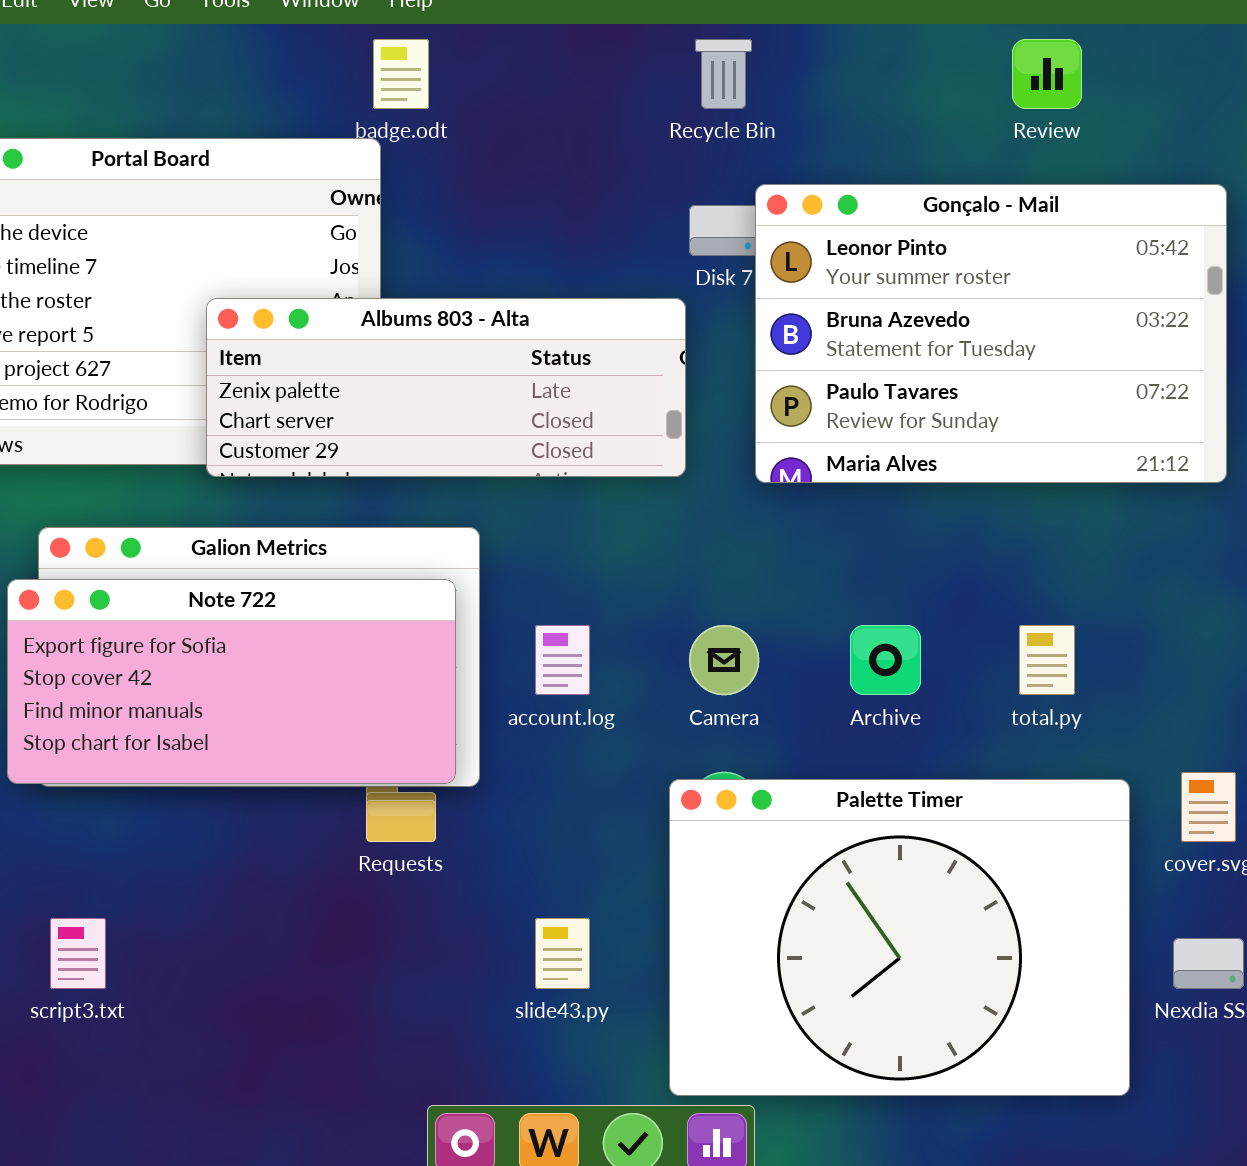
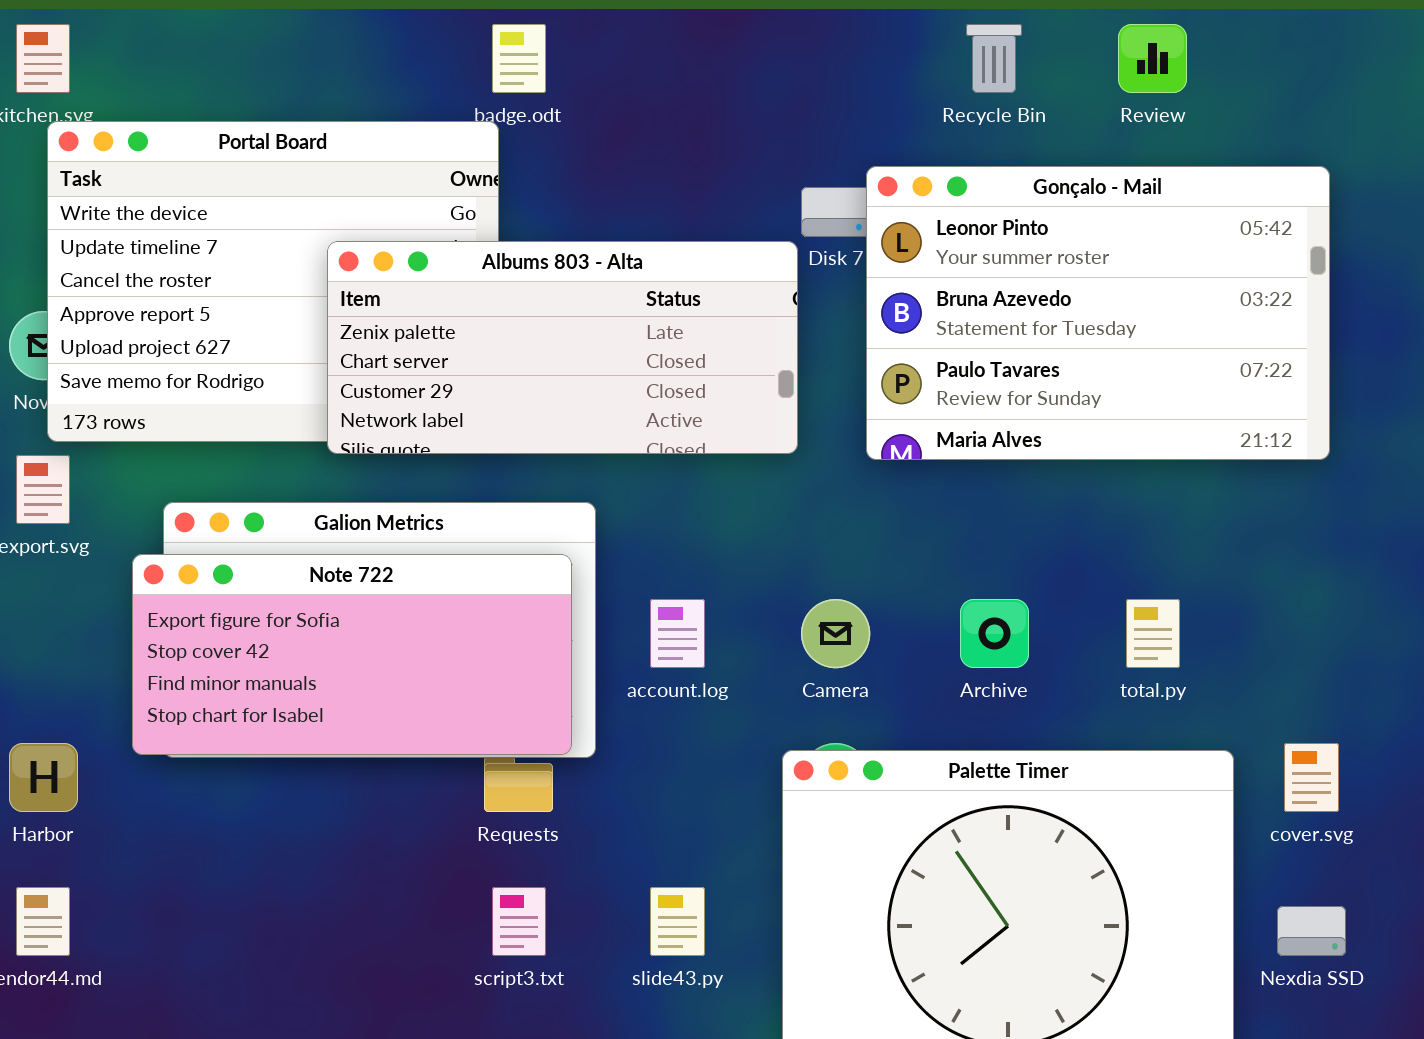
Recycle Bin: [695,39,752,109] -> [966,24,1022,93], moved
Albums 803 - Alta: [206,298,686,477] -> [327,241,798,454], resized
script3.txt: [50,918,106,989] -> [492,887,546,956], moved

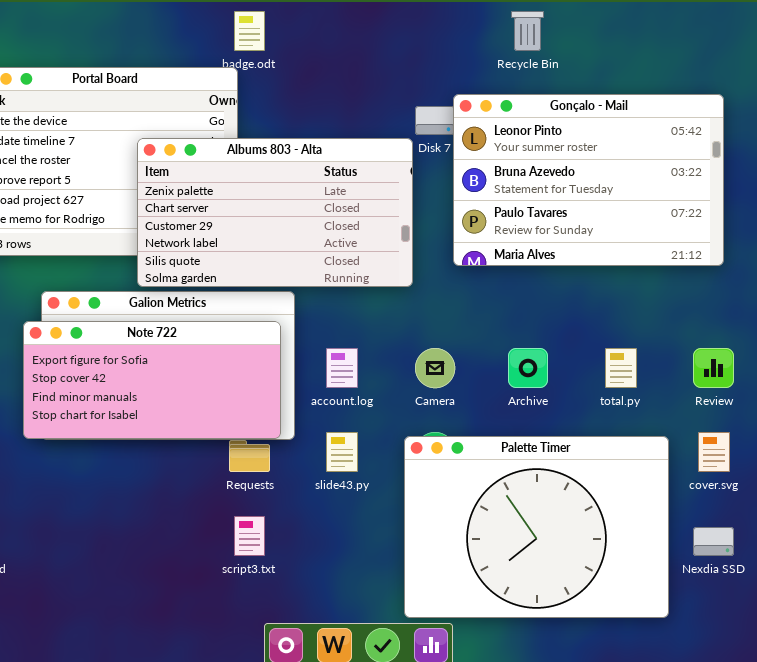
Review: [1118,24,1187,93] -> [693,348,734,388], moved
Albums 803 - Alta: [327,241,798,454] -> [137,138,413,287], resized
slide43.py: [650,887,705,956] -> [326,432,358,472], moved

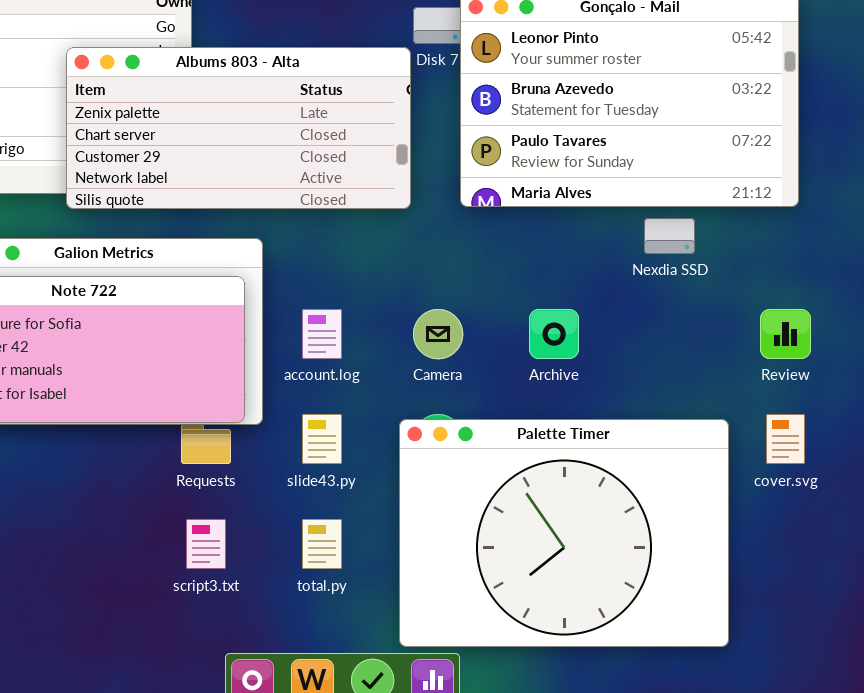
Albums 803 - Alta: [137,138,413,287] -> [66,47,411,209], resized
total.py: [605,348,637,388] -> [302,519,342,569], moved
Nexdia SSD: [693,527,734,556] -> [644,218,695,254], moved

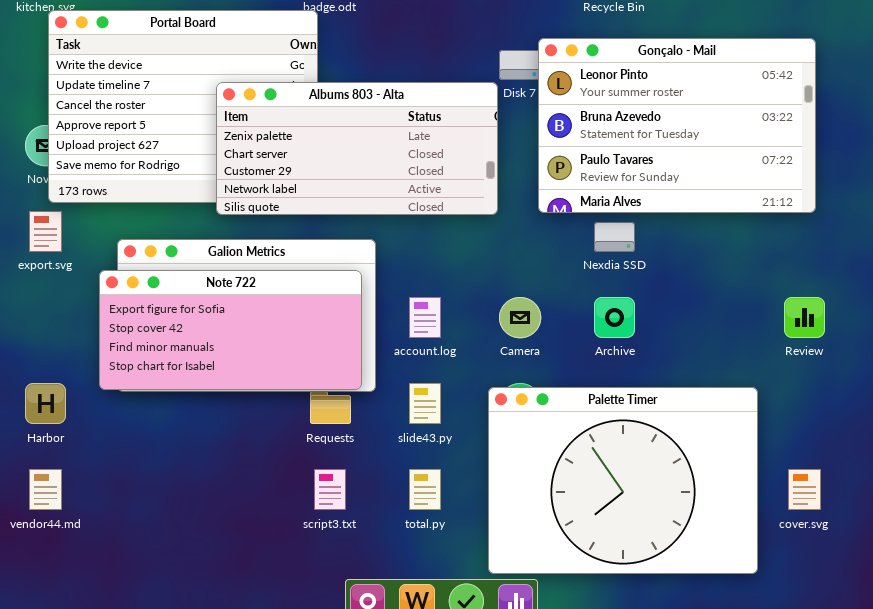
Nexdia SSD: [644,218,695,254] -> [594,222,635,252], moved
cover.svg: [766,414,805,464] -> [788,469,821,510], moved

